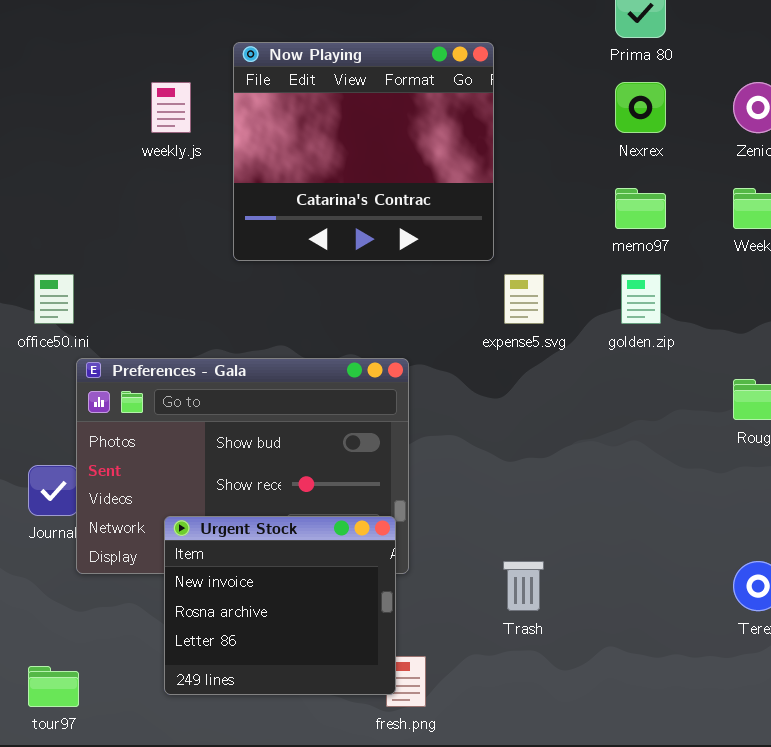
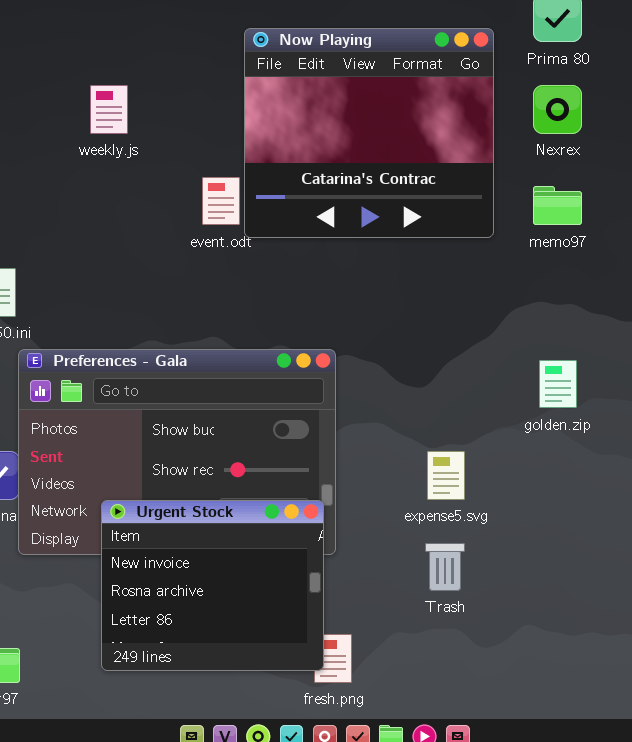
Now Playing: [233,42,494,261] -> [244,28,494,238], moved
expense5.svg: [504,274,544,324] -> [427,451,465,500], moved
golden.zip: [621,274,661,324] -> [539,360,577,408], moved

